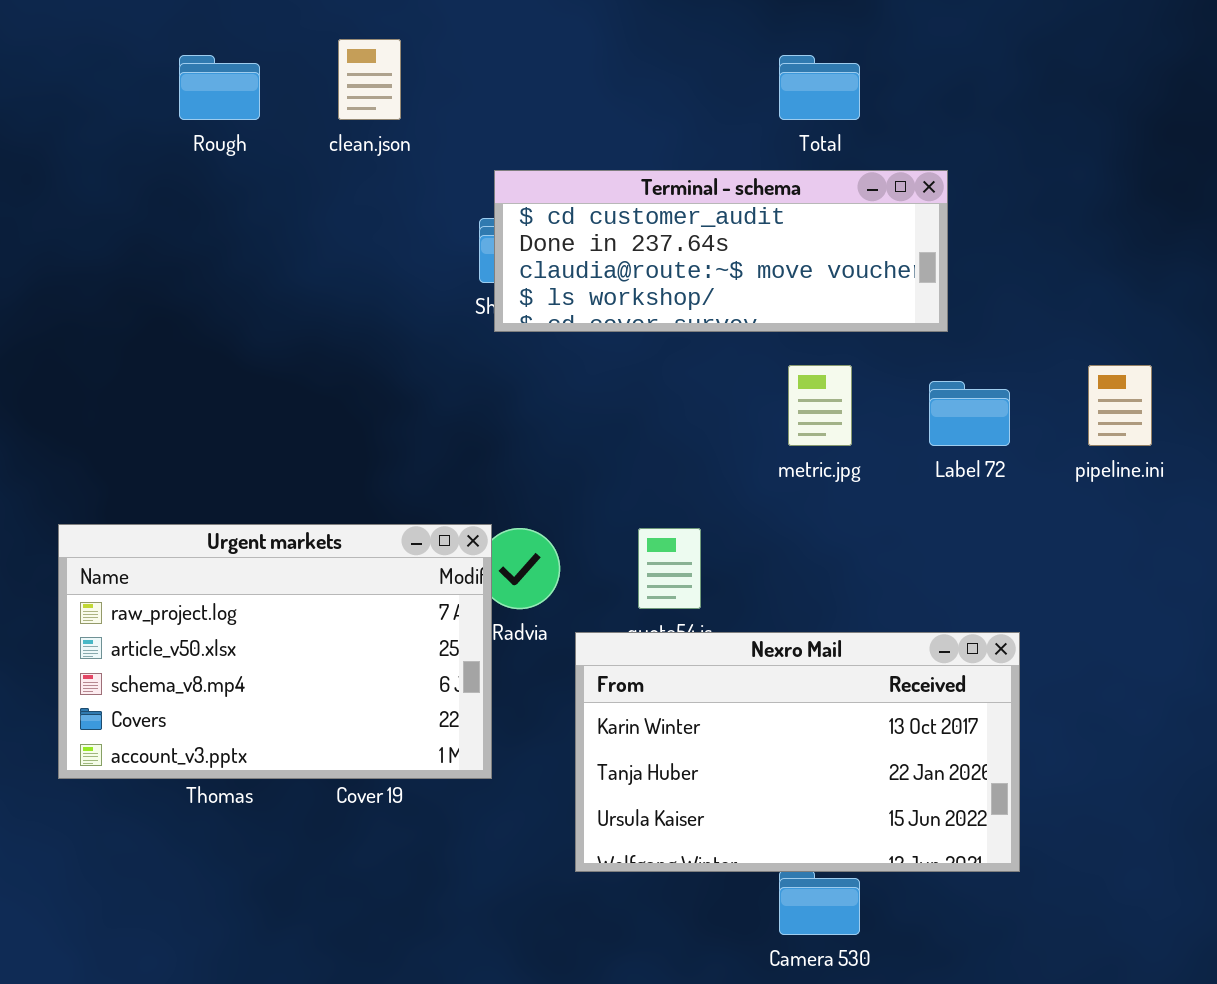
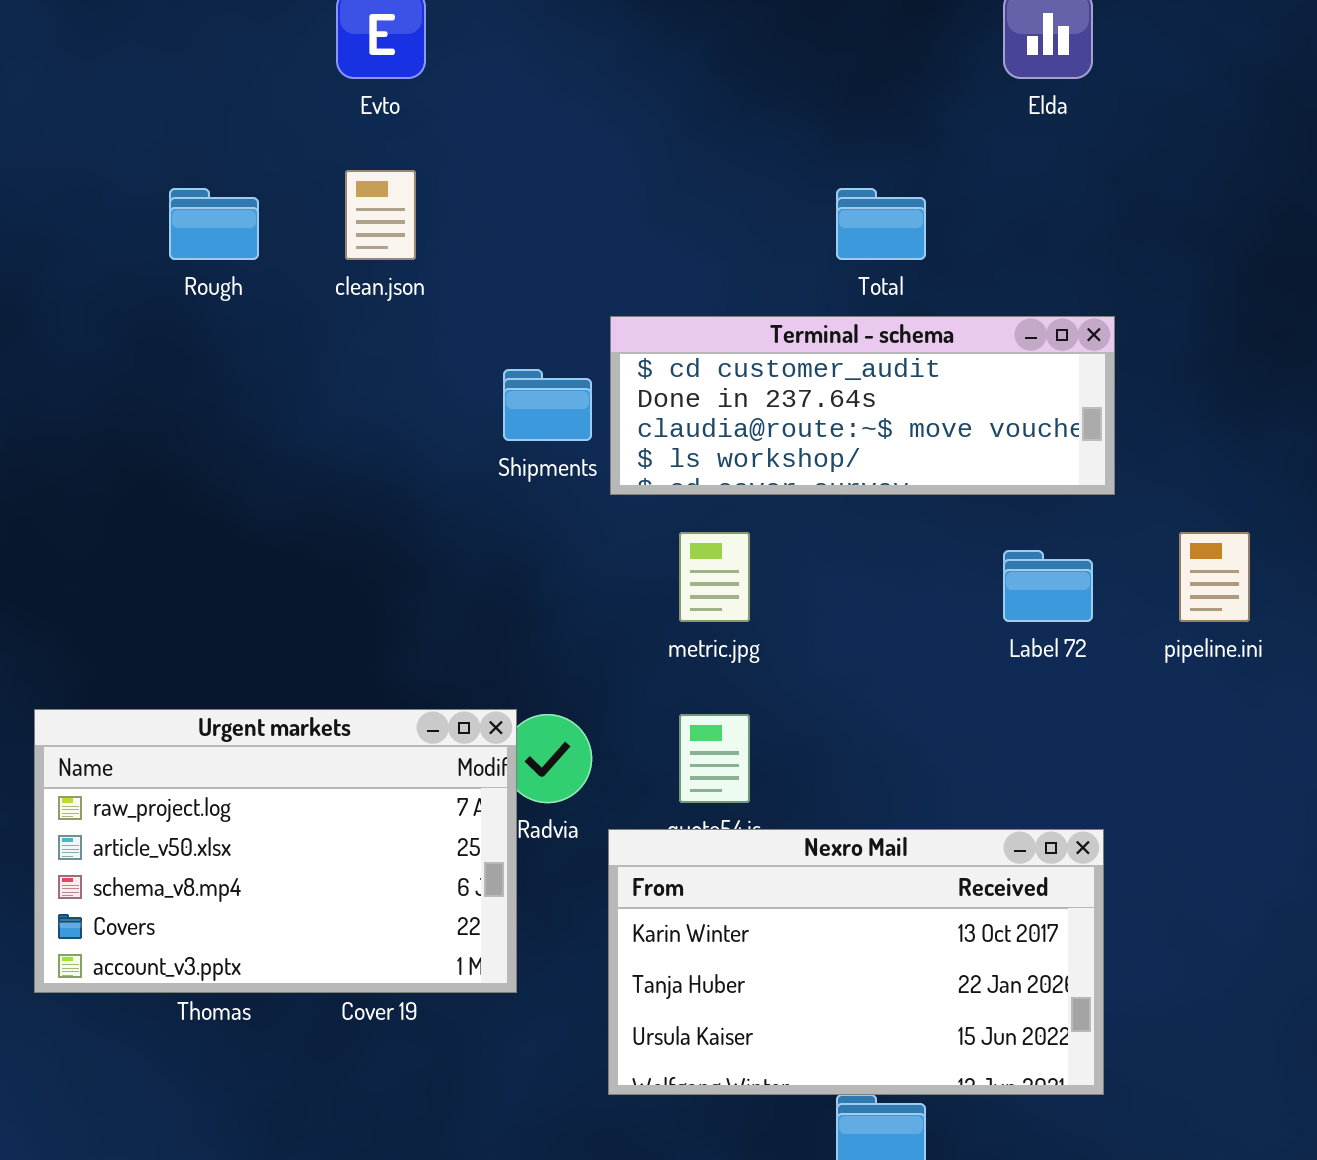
Terminal - schema: [494,170,948,332] -> [610,316,1115,495], moved
metric.jpg: [788,365,852,446] -> [679,532,750,622], moved

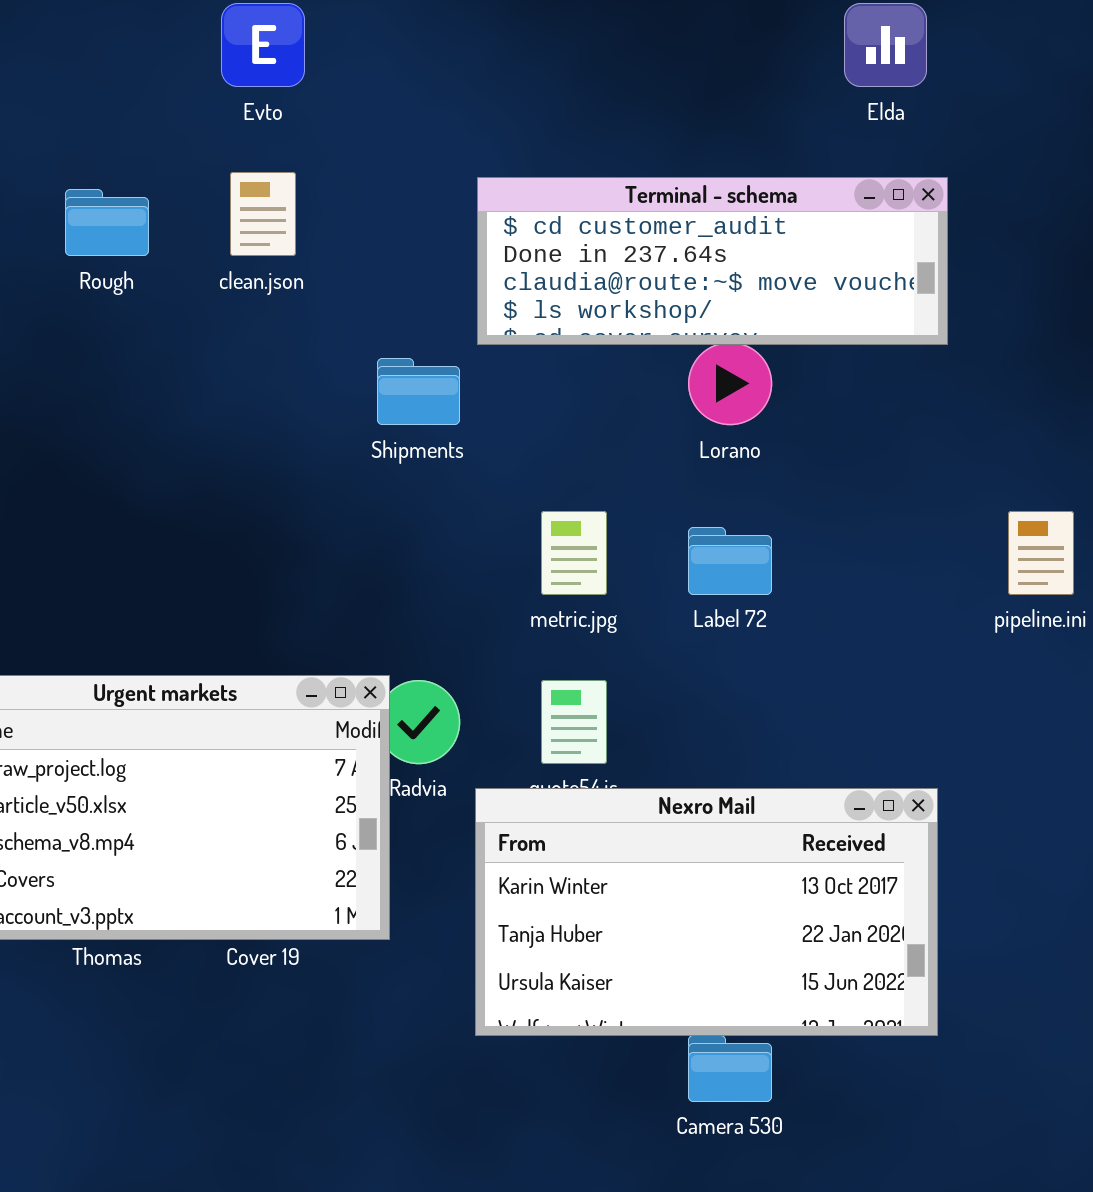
Terminal - schema: [610,316,1115,495] -> [477,177,948,345], moved
Label 72: [1003,550,1093,622] -> [688,527,772,595], moved

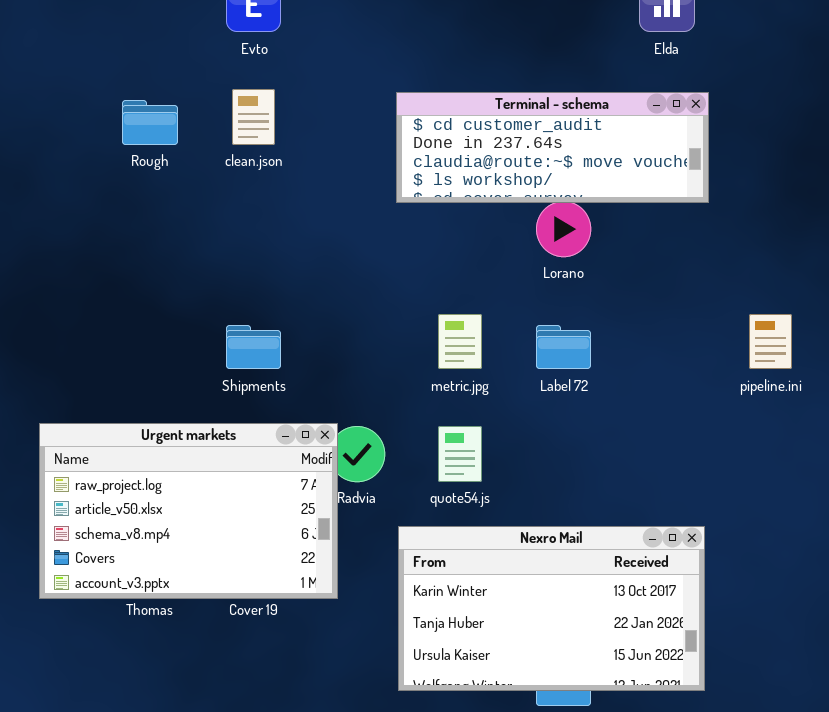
Shipments: [377,358,460,425] -> [226,325,281,369], moved
Nexro Mail: [475,788,938,1036] -> [398,526,705,691], moved

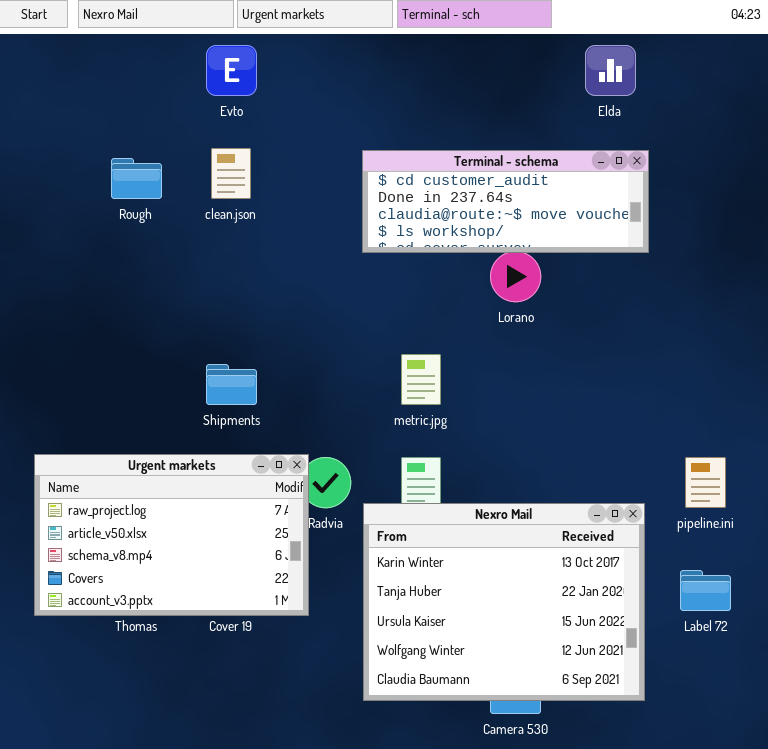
pipeline.ini: [749,314,792,369] -> [685,457,726,508], moved
Label 72: [536,325,591,369] -> [680,570,731,611], moved
Nexro Mail: [398,526,705,691] -> [363,503,645,701], resized

